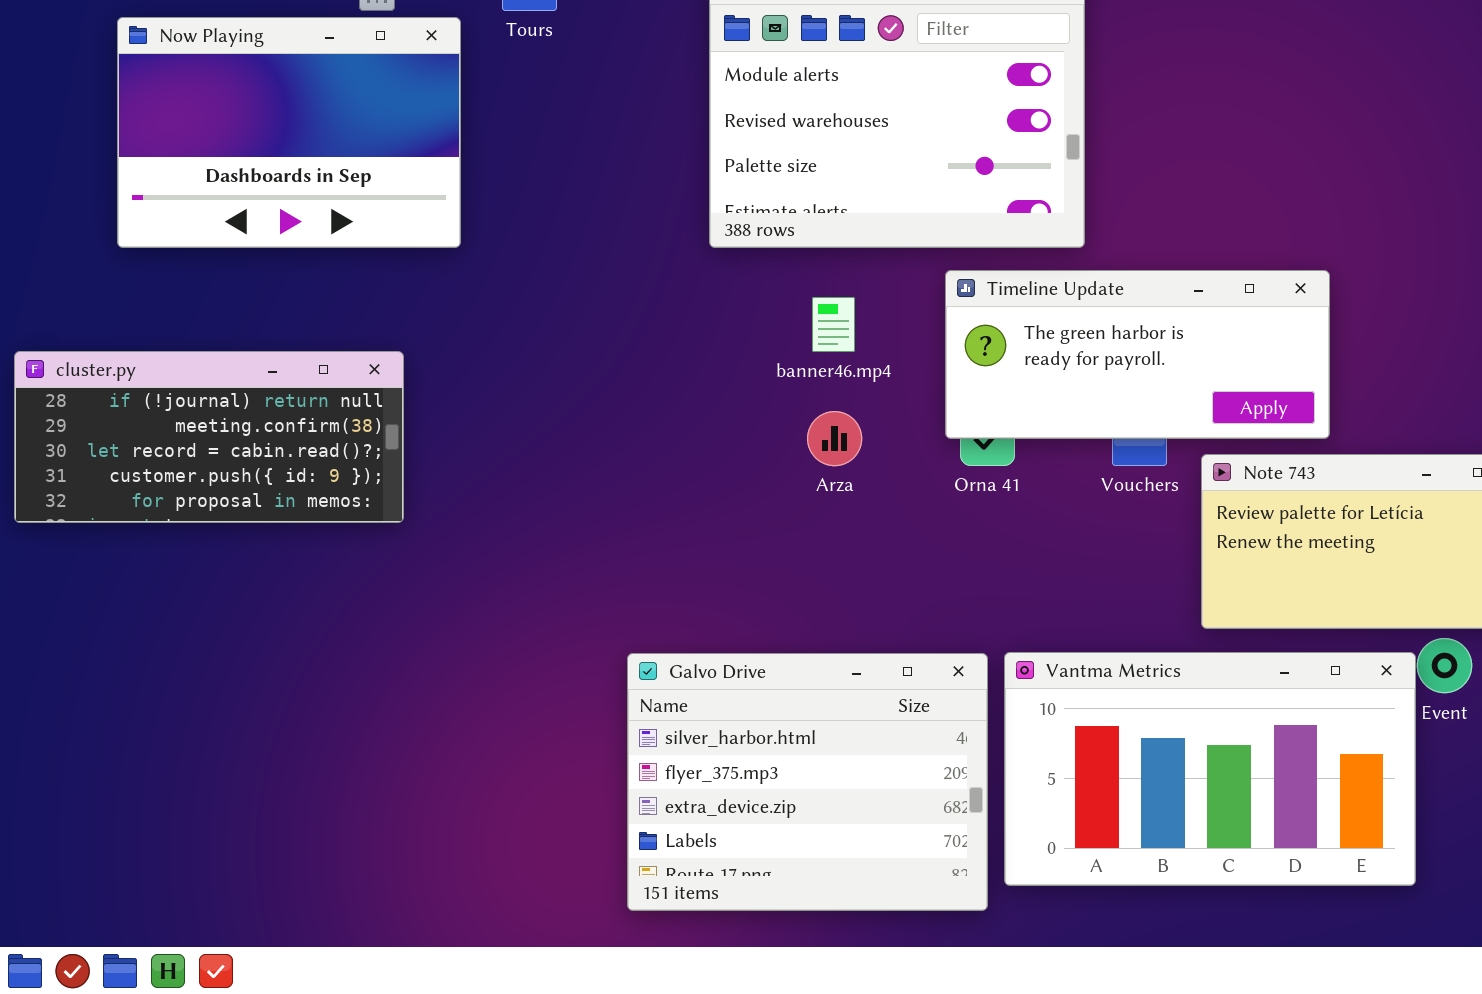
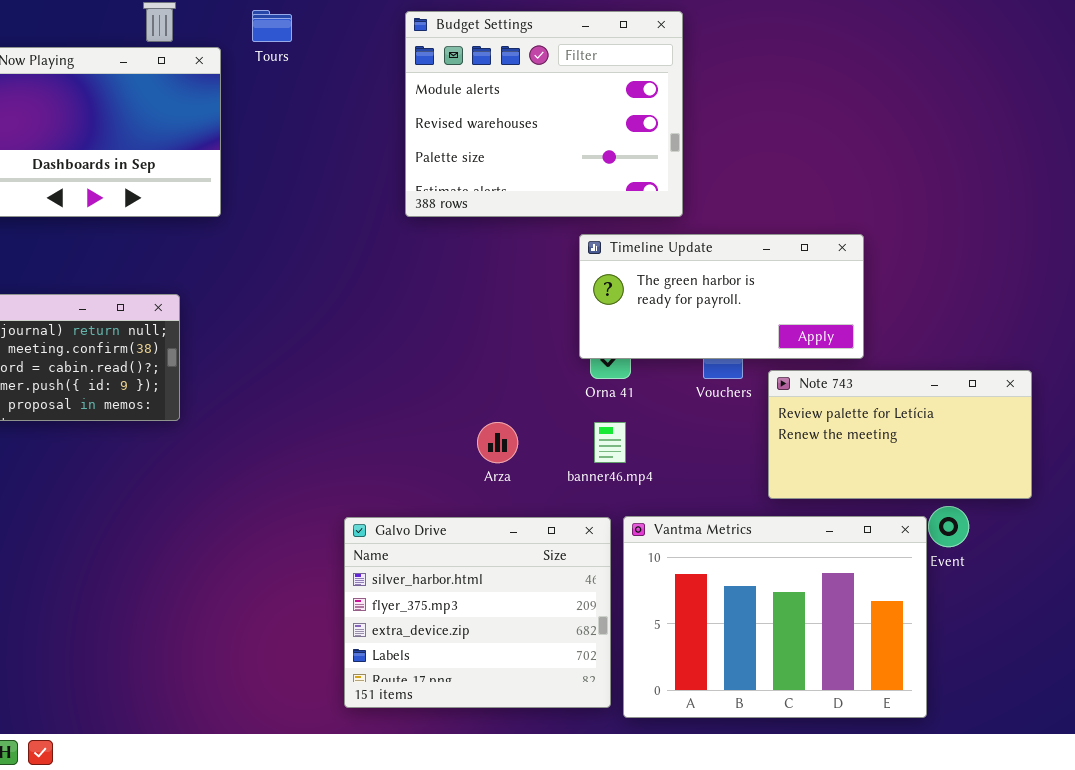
banner46.mp4: [812,297,855,352] -> [594,422,626,463], moved
Arza: [807,411,862,466] -> [477,422,518,463], moved
Vantma Metrics: [1004,652,1416,886] -> [623,516,927,718], resized

